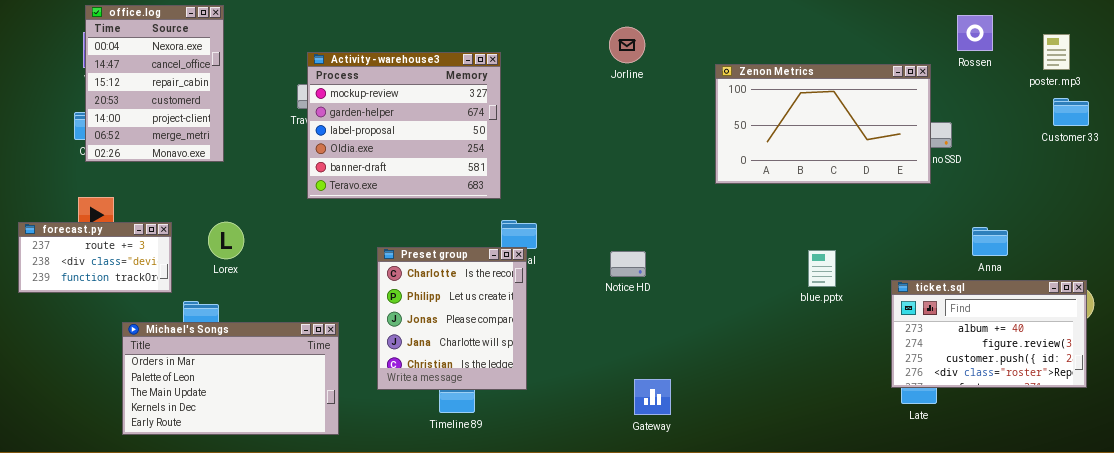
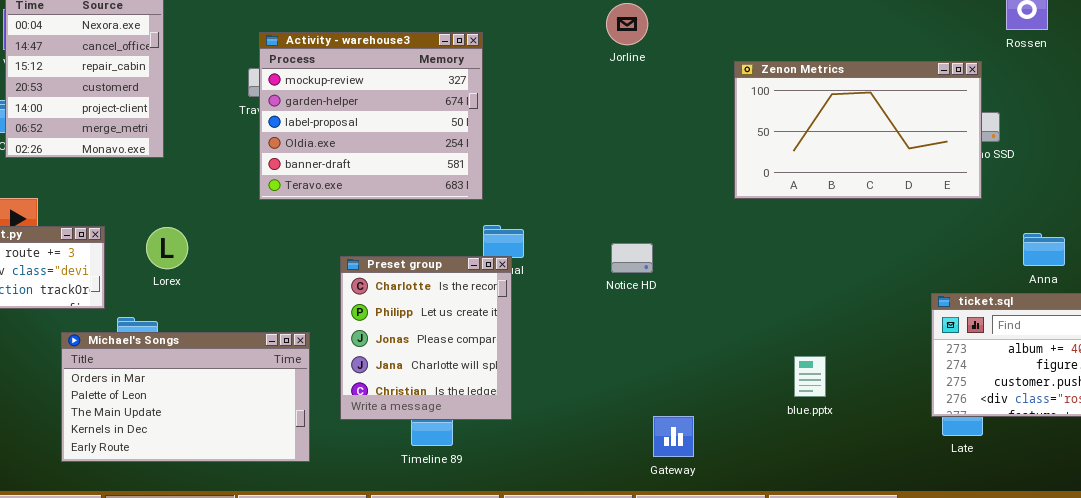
Zenon Metrics: [715,64,931,184] -> [734,61,982,199], moved
blue.pptx: [808,250,836,287] -> [794,356,826,397], moved
Notice HD: [610,251,646,277] -> [611,243,653,273], moved
Michael's Songs: [122,322,339,435] -> [61,332,310,462], moved
Gateway: [634,379,671,415] -> [653,416,694,457], moved

